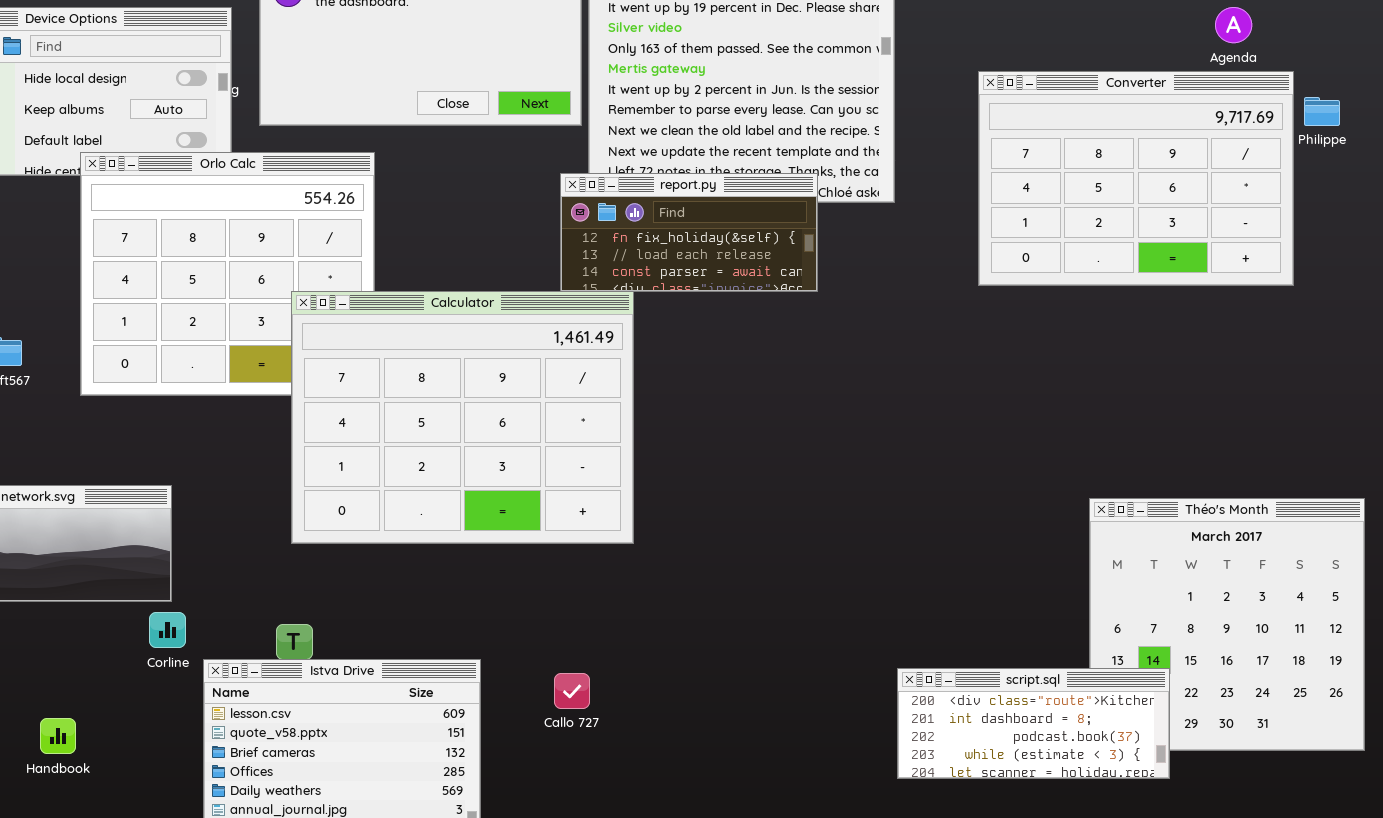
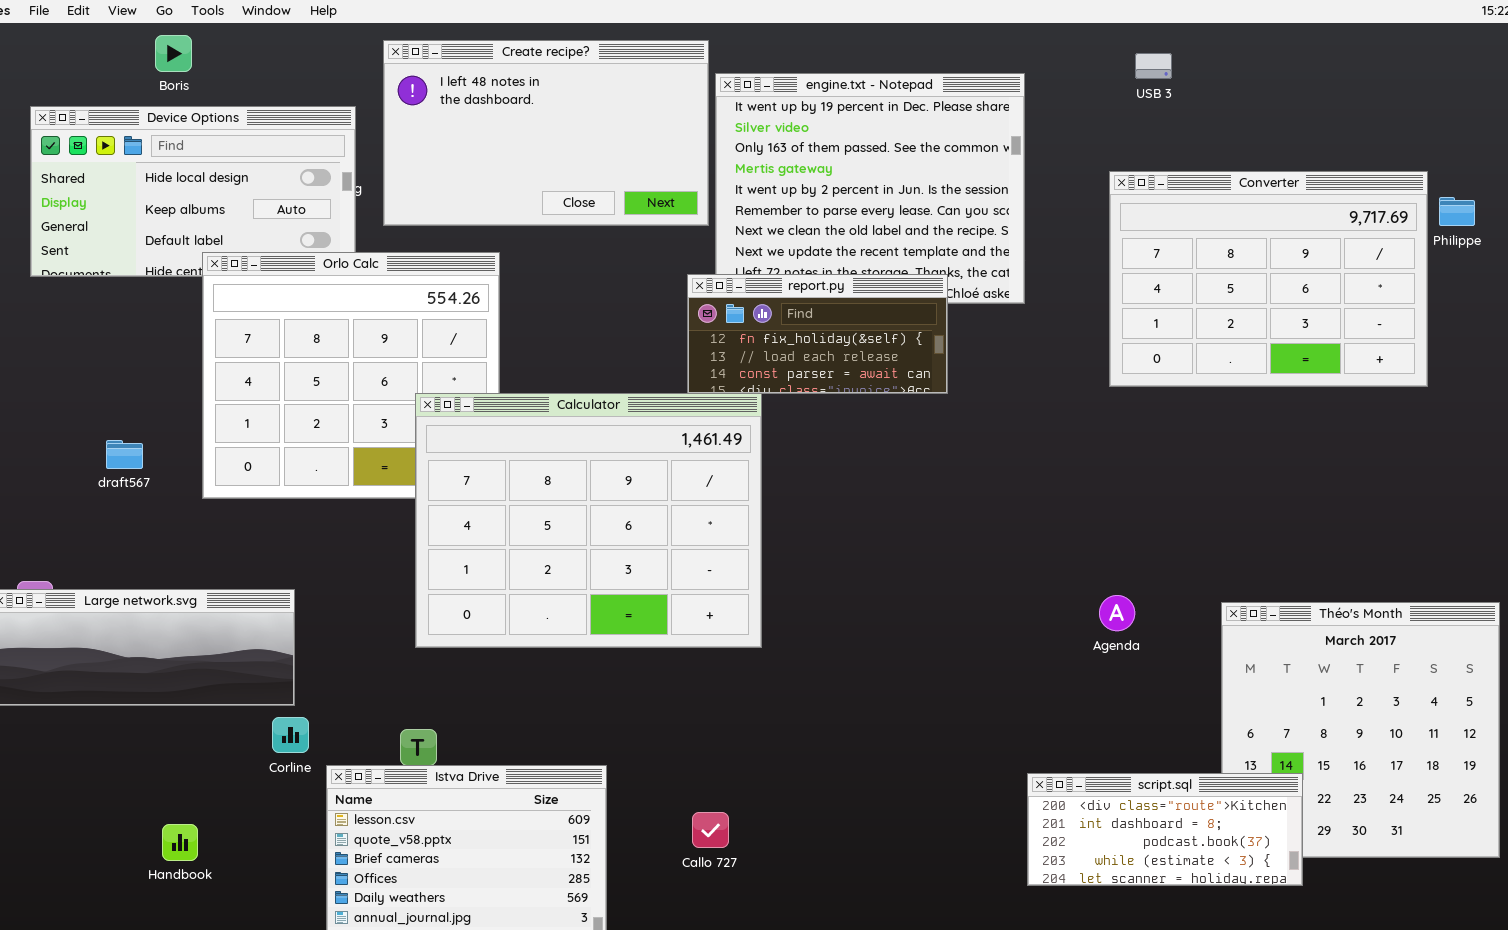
Agenda: [1215,7,1252,43] -> [1099,595,1135,631], moved
Callo 727: [554,673,590,709] -> [692,812,729,848], moved

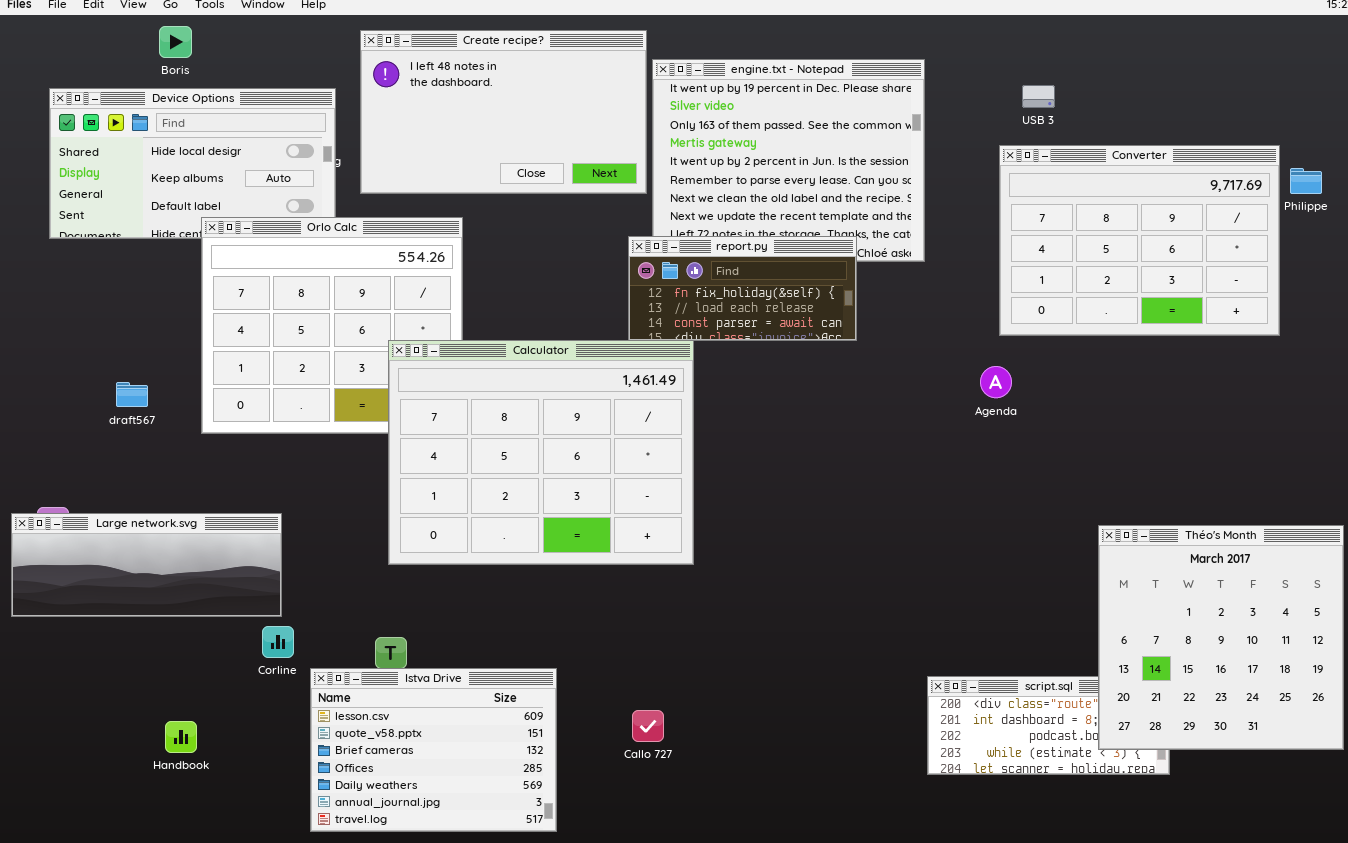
USB 3: [1135,53,1172,79] -> [1022,85,1055,108], moved
Agenda: [1099,595,1135,631] -> [980,366,1012,398], moved
Théo's Month: [1221,602,1500,858] -> [1098,525,1344,750], raised

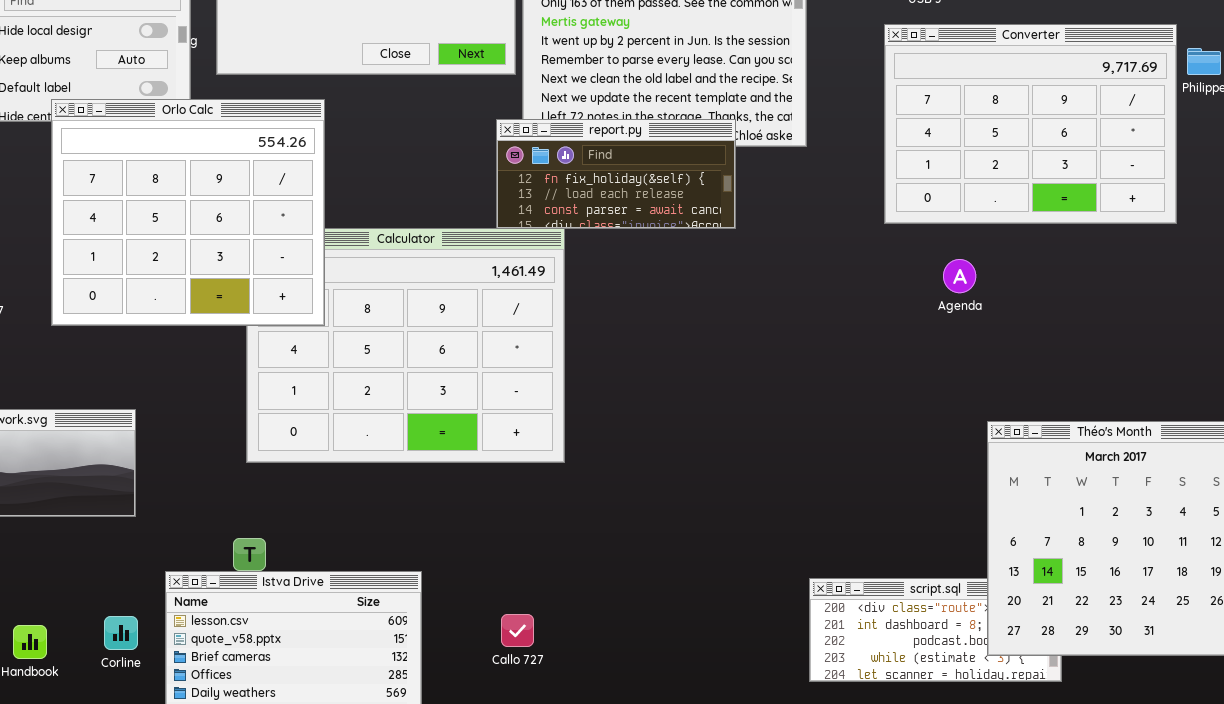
Orlo Calc: [201,217,463,434] -> [51,99,325,326], raised
Agenda: [980,366,1012,398] -> [943,259,976,293], moved
Corline: [262,626,294,658] -> [104,616,138,650], moved

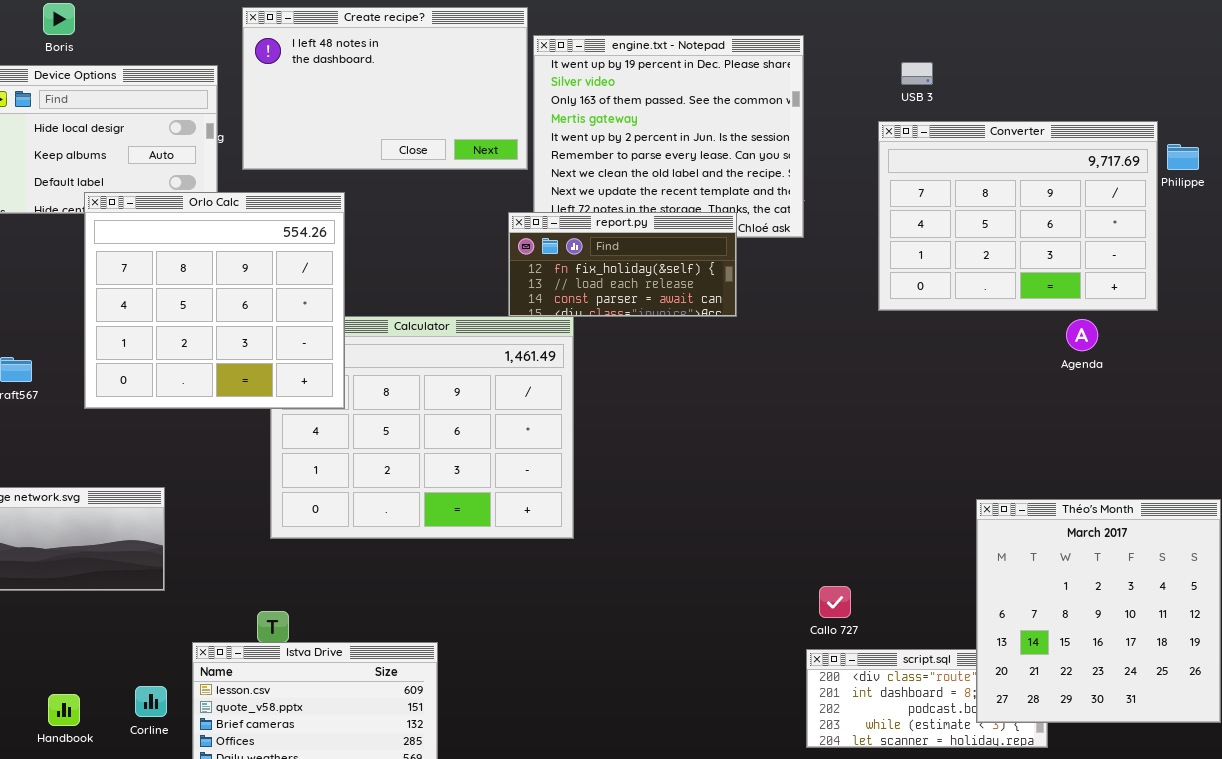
Agenda: [943,259,976,293] -> [1066,319,1098,351], moved
Callo 727: [501,614,534,647] -> [819,586,851,618], moved

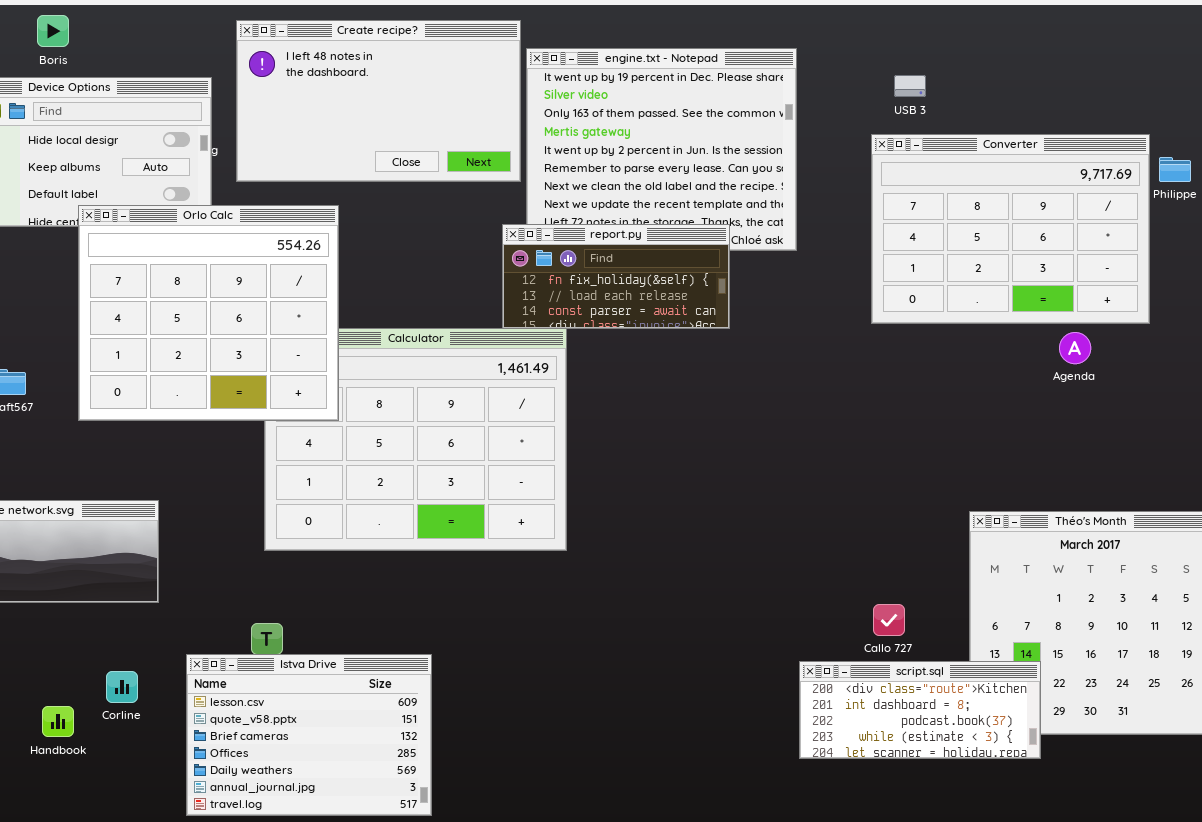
Callo 727: [819,586,851,618] -> [873,604,905,636], moved
script.sql: [806,649,1048,748] -> [799,661,1041,759], raised
Corline: [135,686,167,717] -> [106,671,138,703], moved

